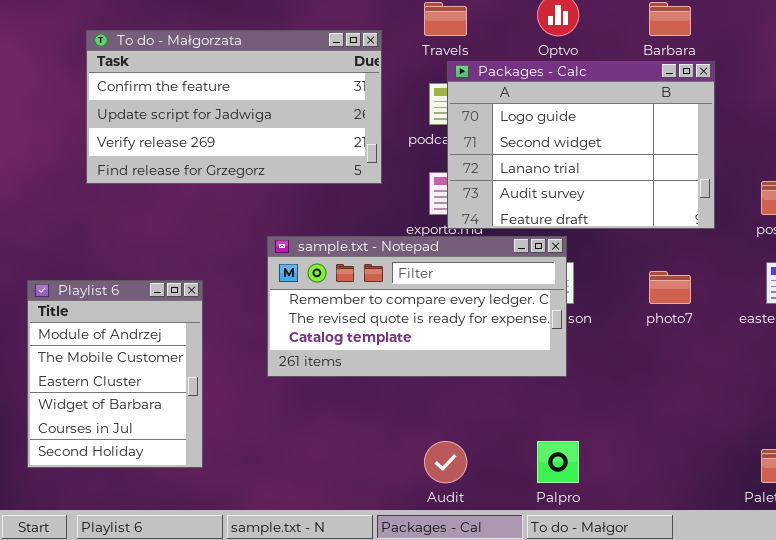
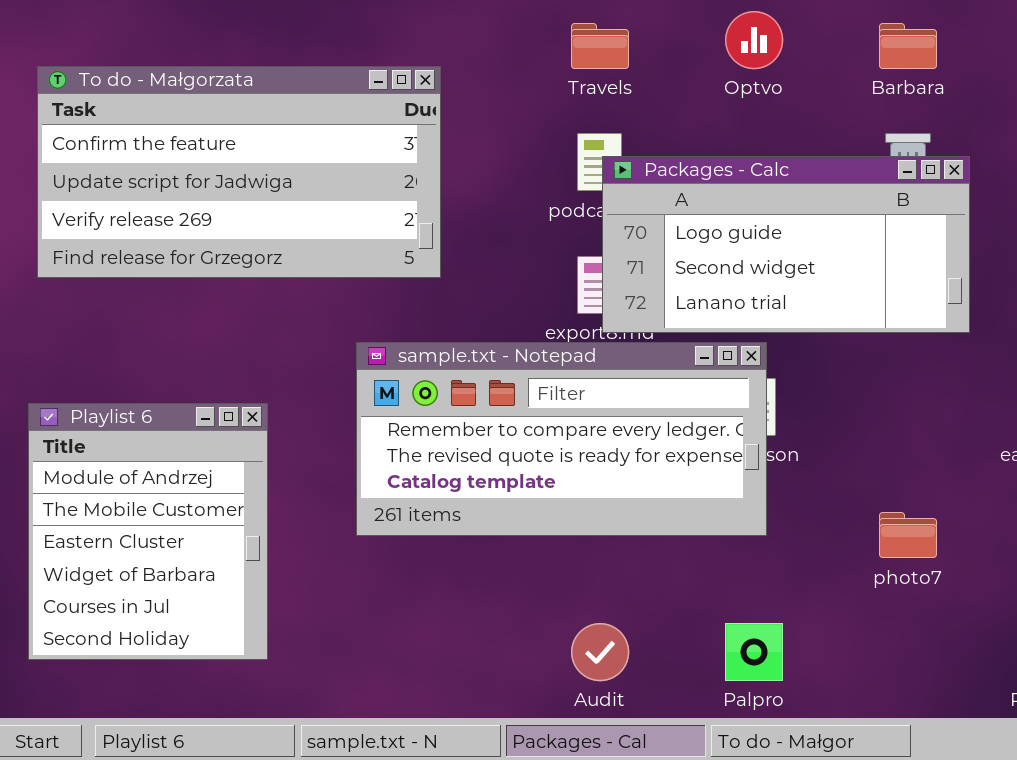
To do - Małgorzata: [86,30,382,184] -> [37,66,441,278], moved
Packages - Calc: [447,61,715,229] -> [602,156,970,333], resized
photo7: [649,271,691,304] -> [879,512,937,558], moved

